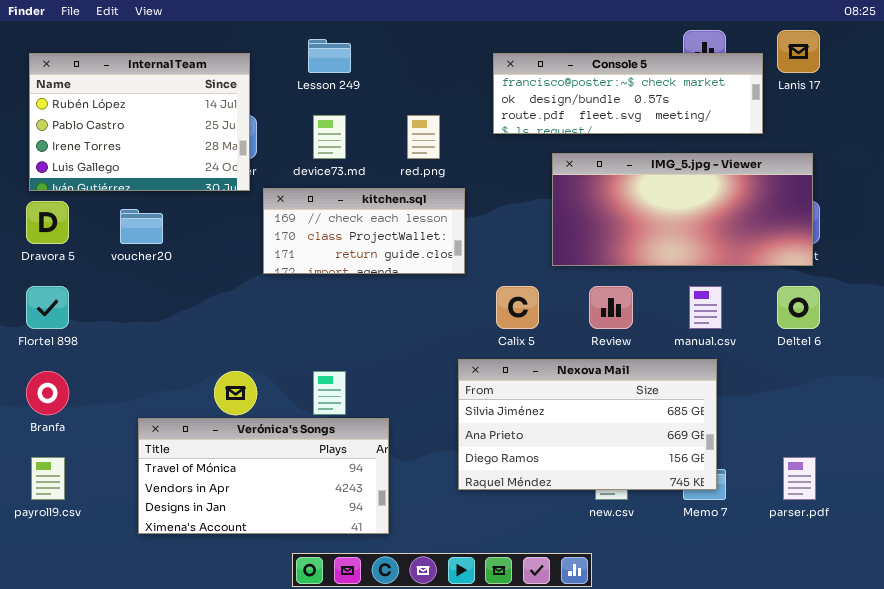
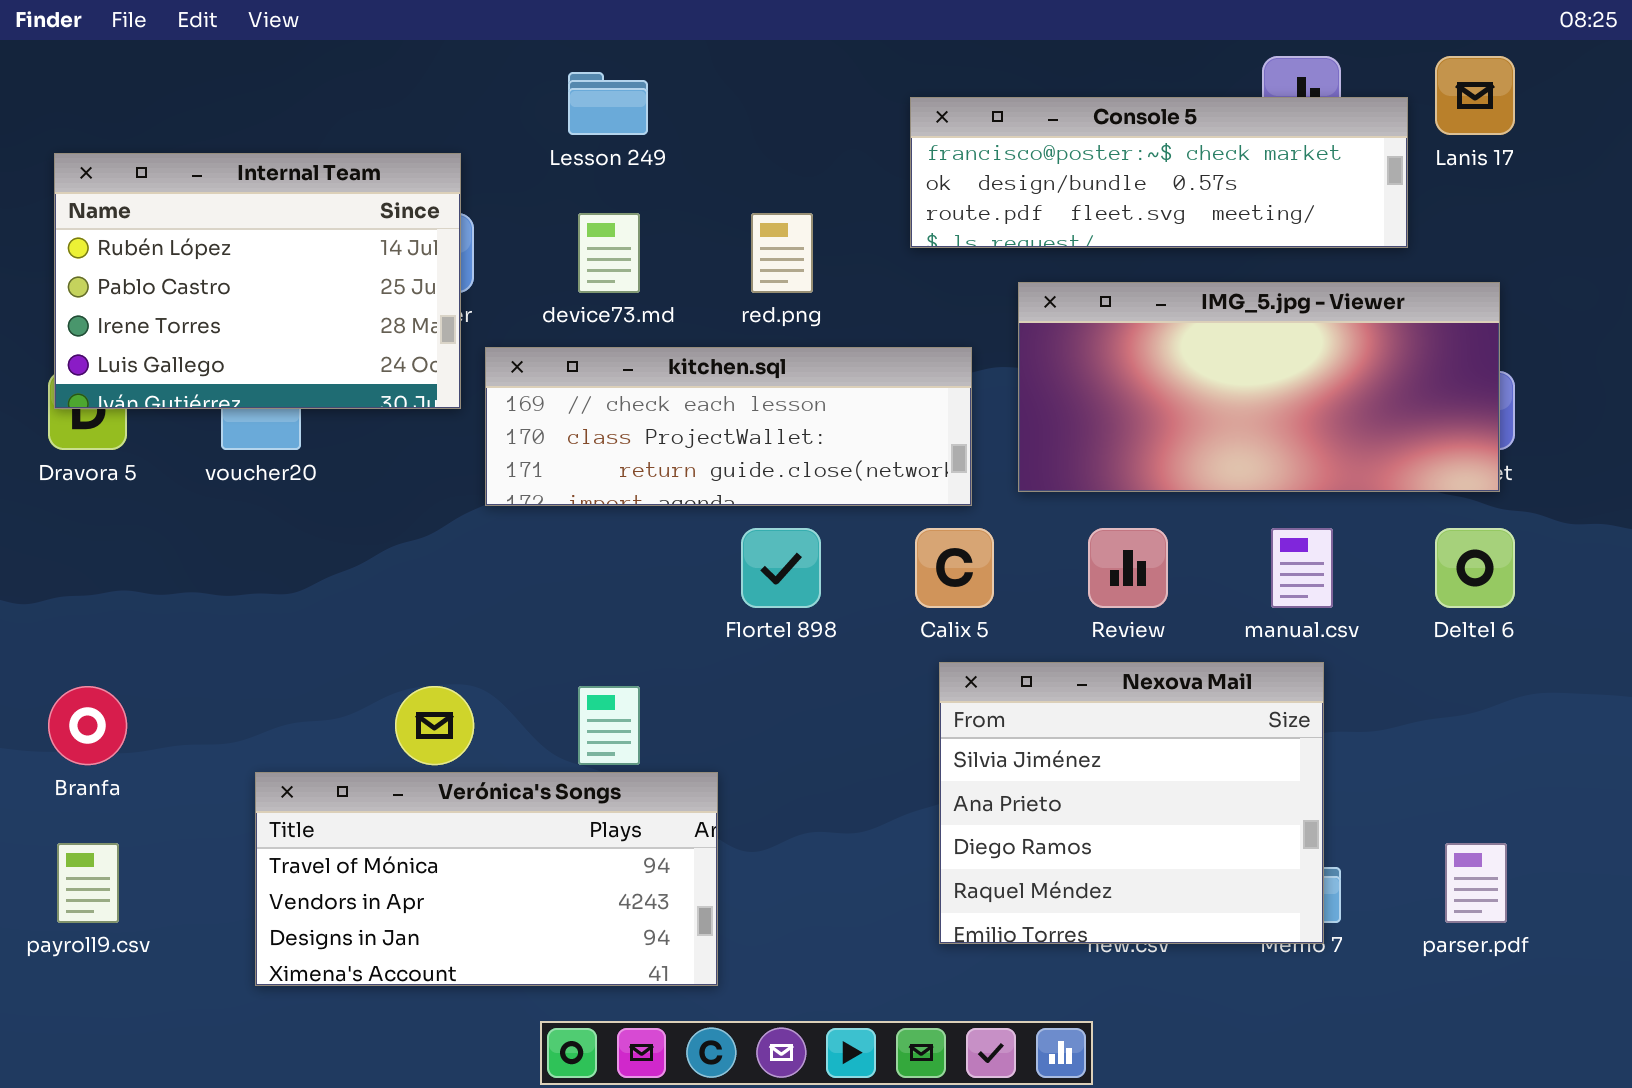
Internal Team: [29,53,250,191] -> [54,153,461,409], moved
kitchen.sql: [263,188,465,274] -> [485,347,972,506], resized
Flortel 898: [26,286,69,329] -> [741,528,821,608], moved
Nexova Mail: [458,359,717,490] -> [939,662,1324,944], resized

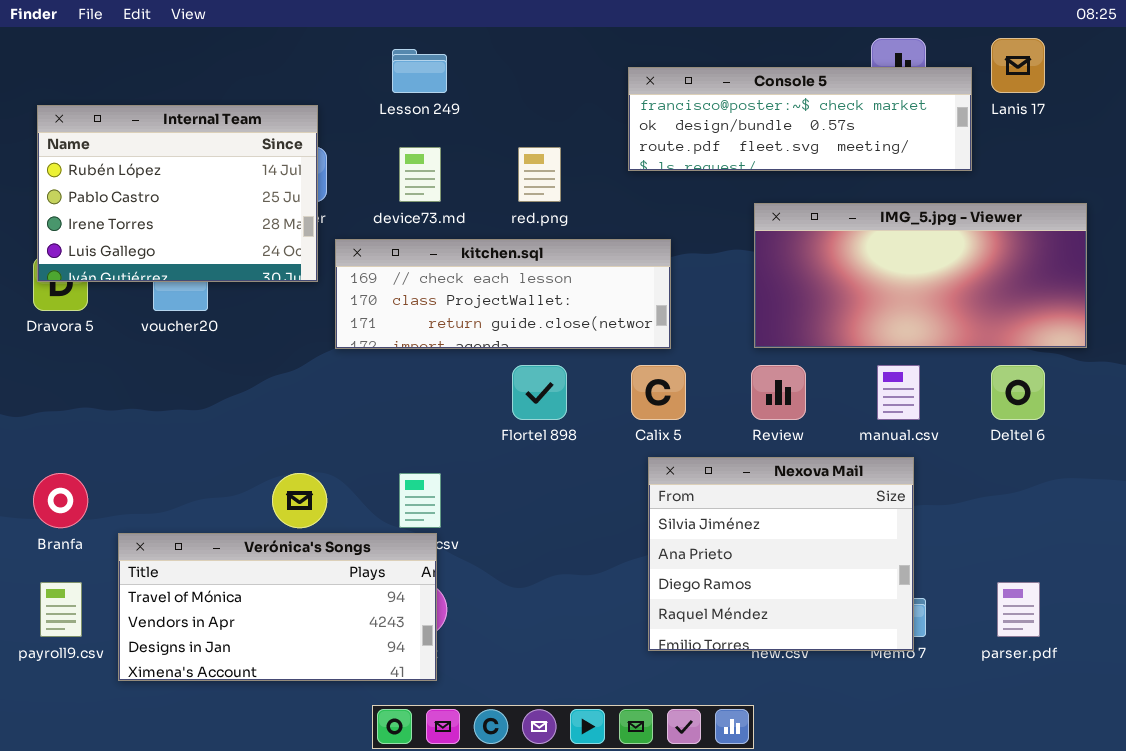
IMG_5.jpg - Viewer: [1018,282,1500,492] -> [754,203,1087,348], moved
Verónica's Songs: [255,772,718,986] -> [118,533,437,681], moved

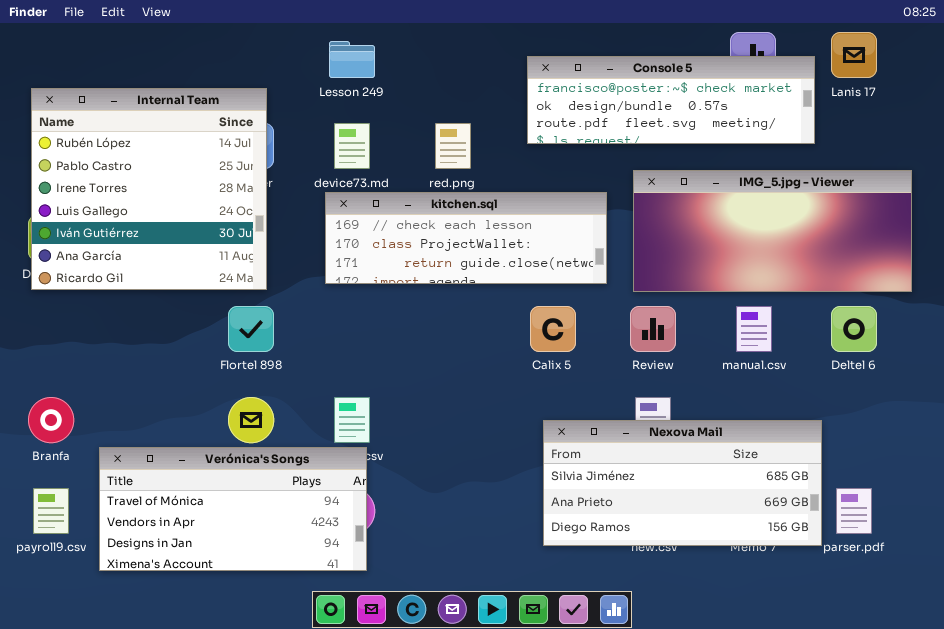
Internal Team: [37,105,318,282] -> [31,88,267,290], resized
kitchen.sql: [335,239,671,349] -> [325,192,607,284], moved
Flortel 898: [512,365,567,420] -> [228,306,274,352], moved
Nexova Mail: [648,457,914,651] -> [543,420,822,546], resized

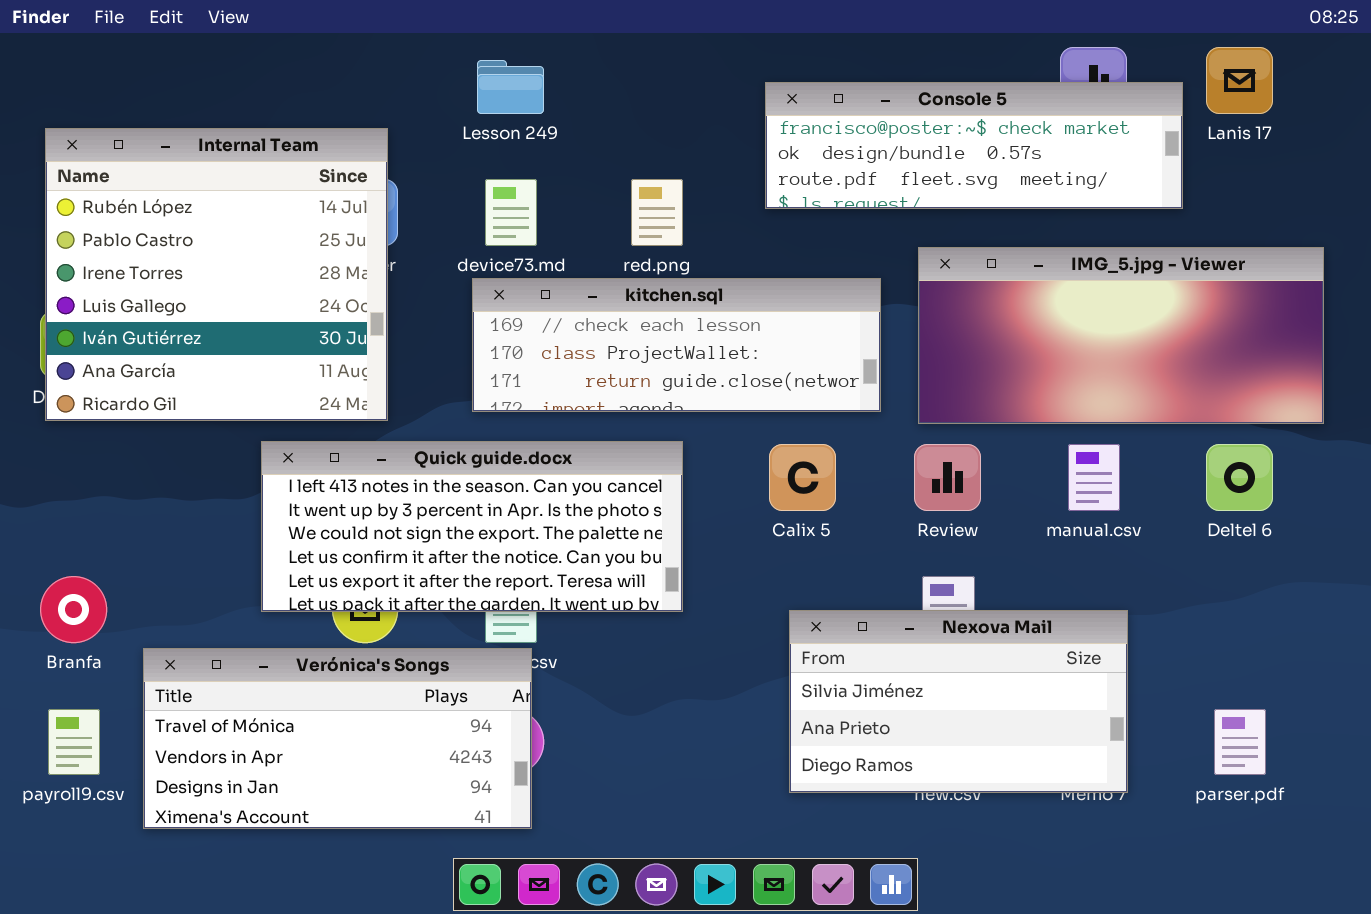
Quick guide.docx: none -> [261,441,683,612], opened
Nexova Mail: [543,420,822,546] -> [789,610,1128,793], resized

